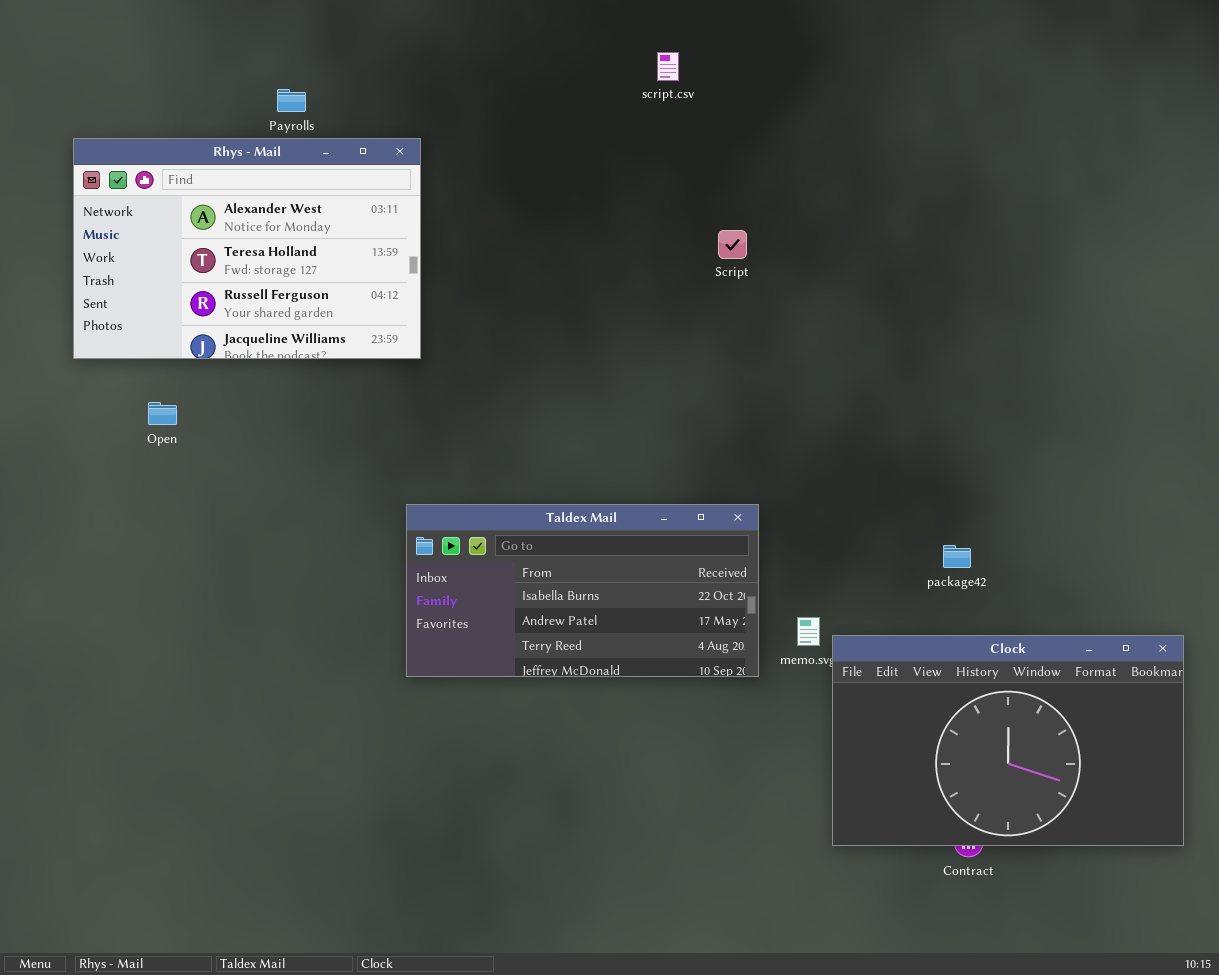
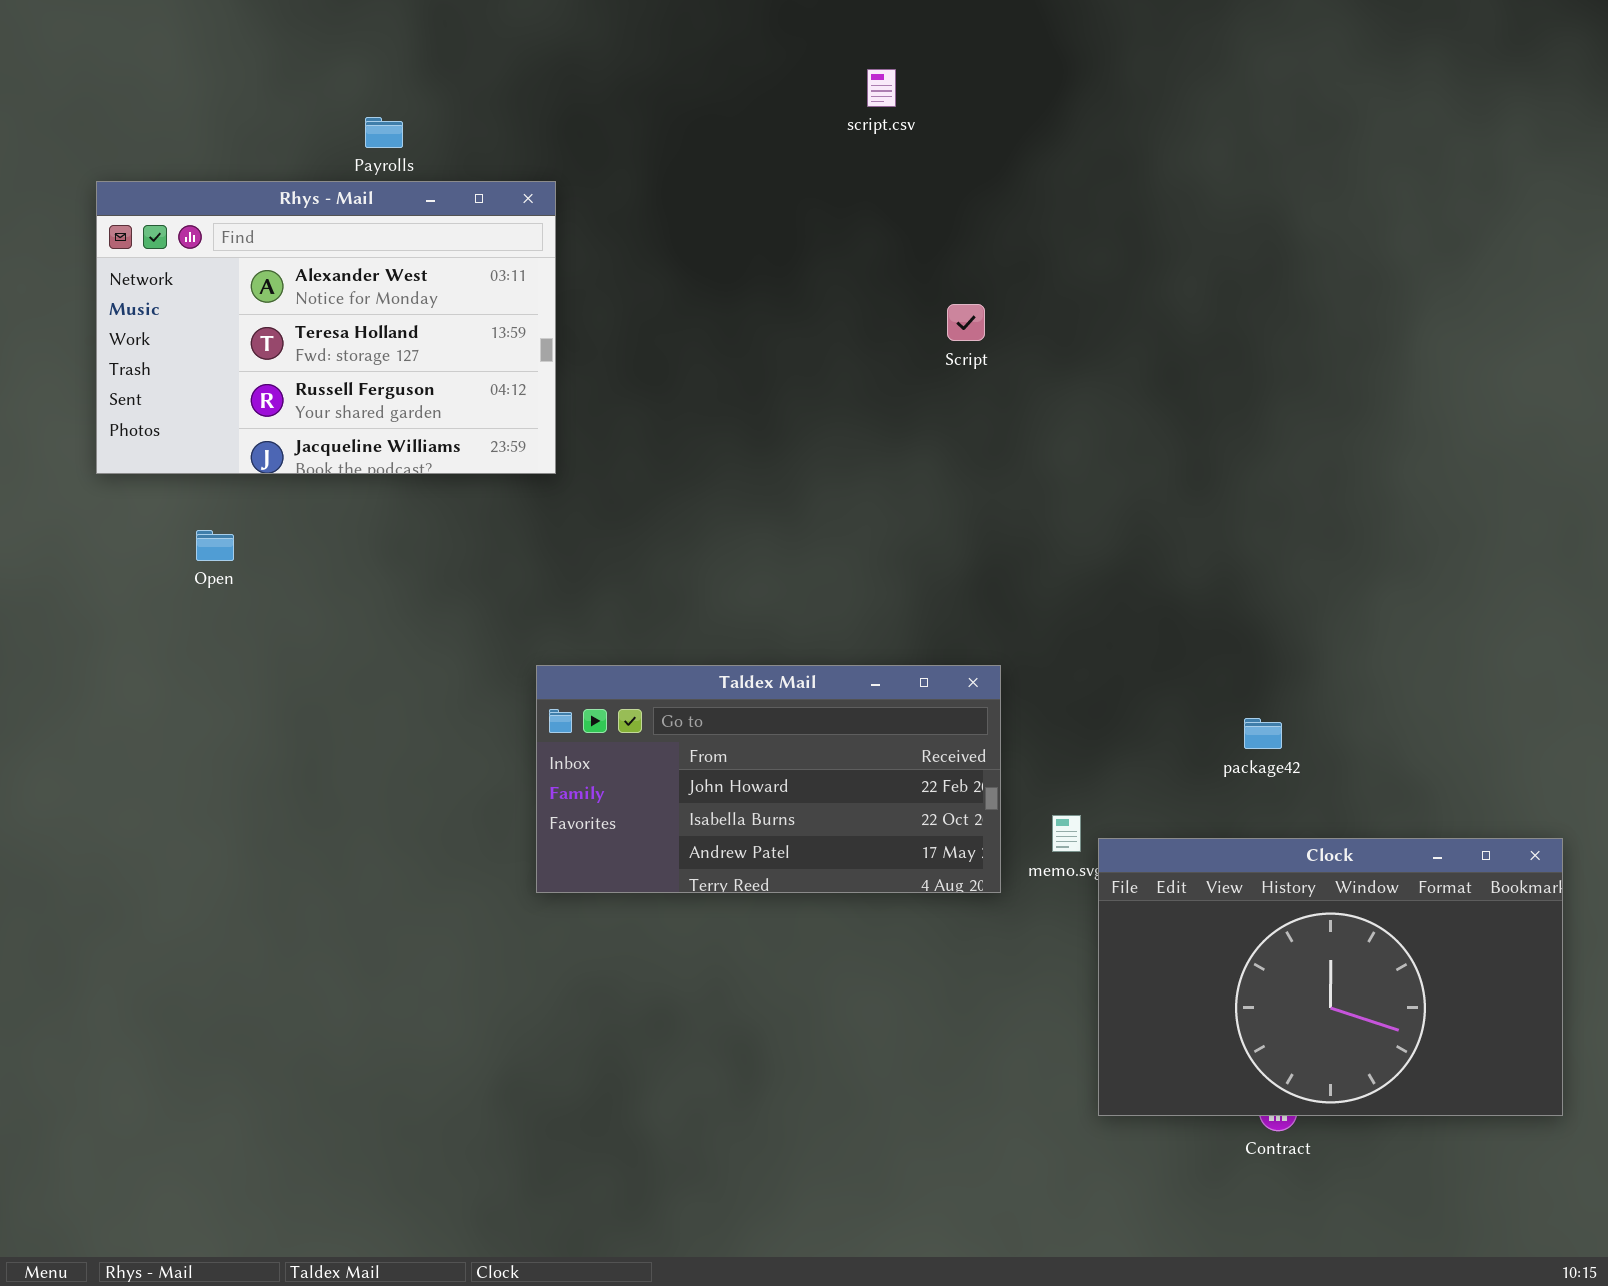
Taldex Mail: [406,504,759,677] -> [536,665,1001,893], scrolled up 1 row

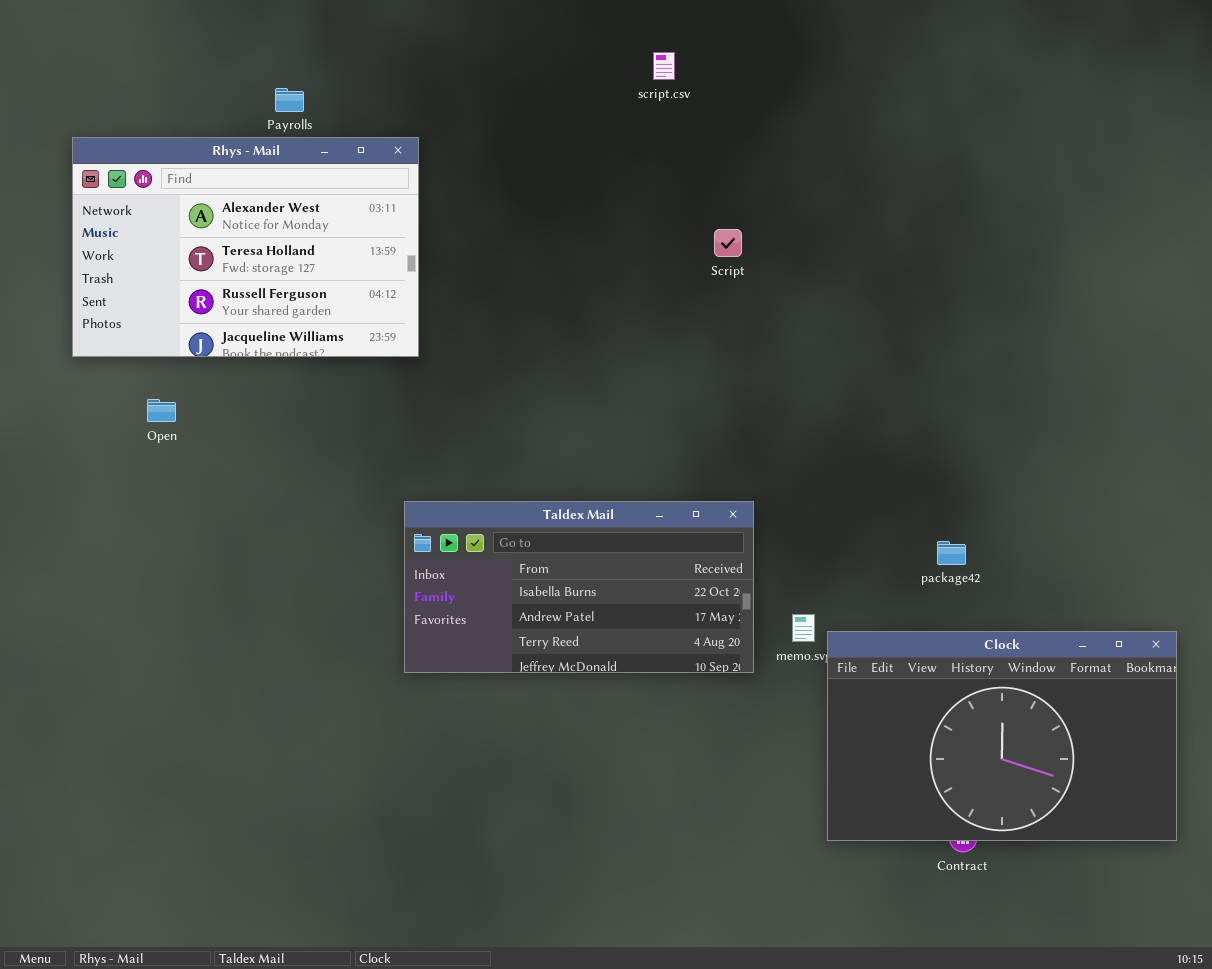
Taldex Mail: [536,665,1001,893] -> [404,501,754,673], scrolled down 1 row

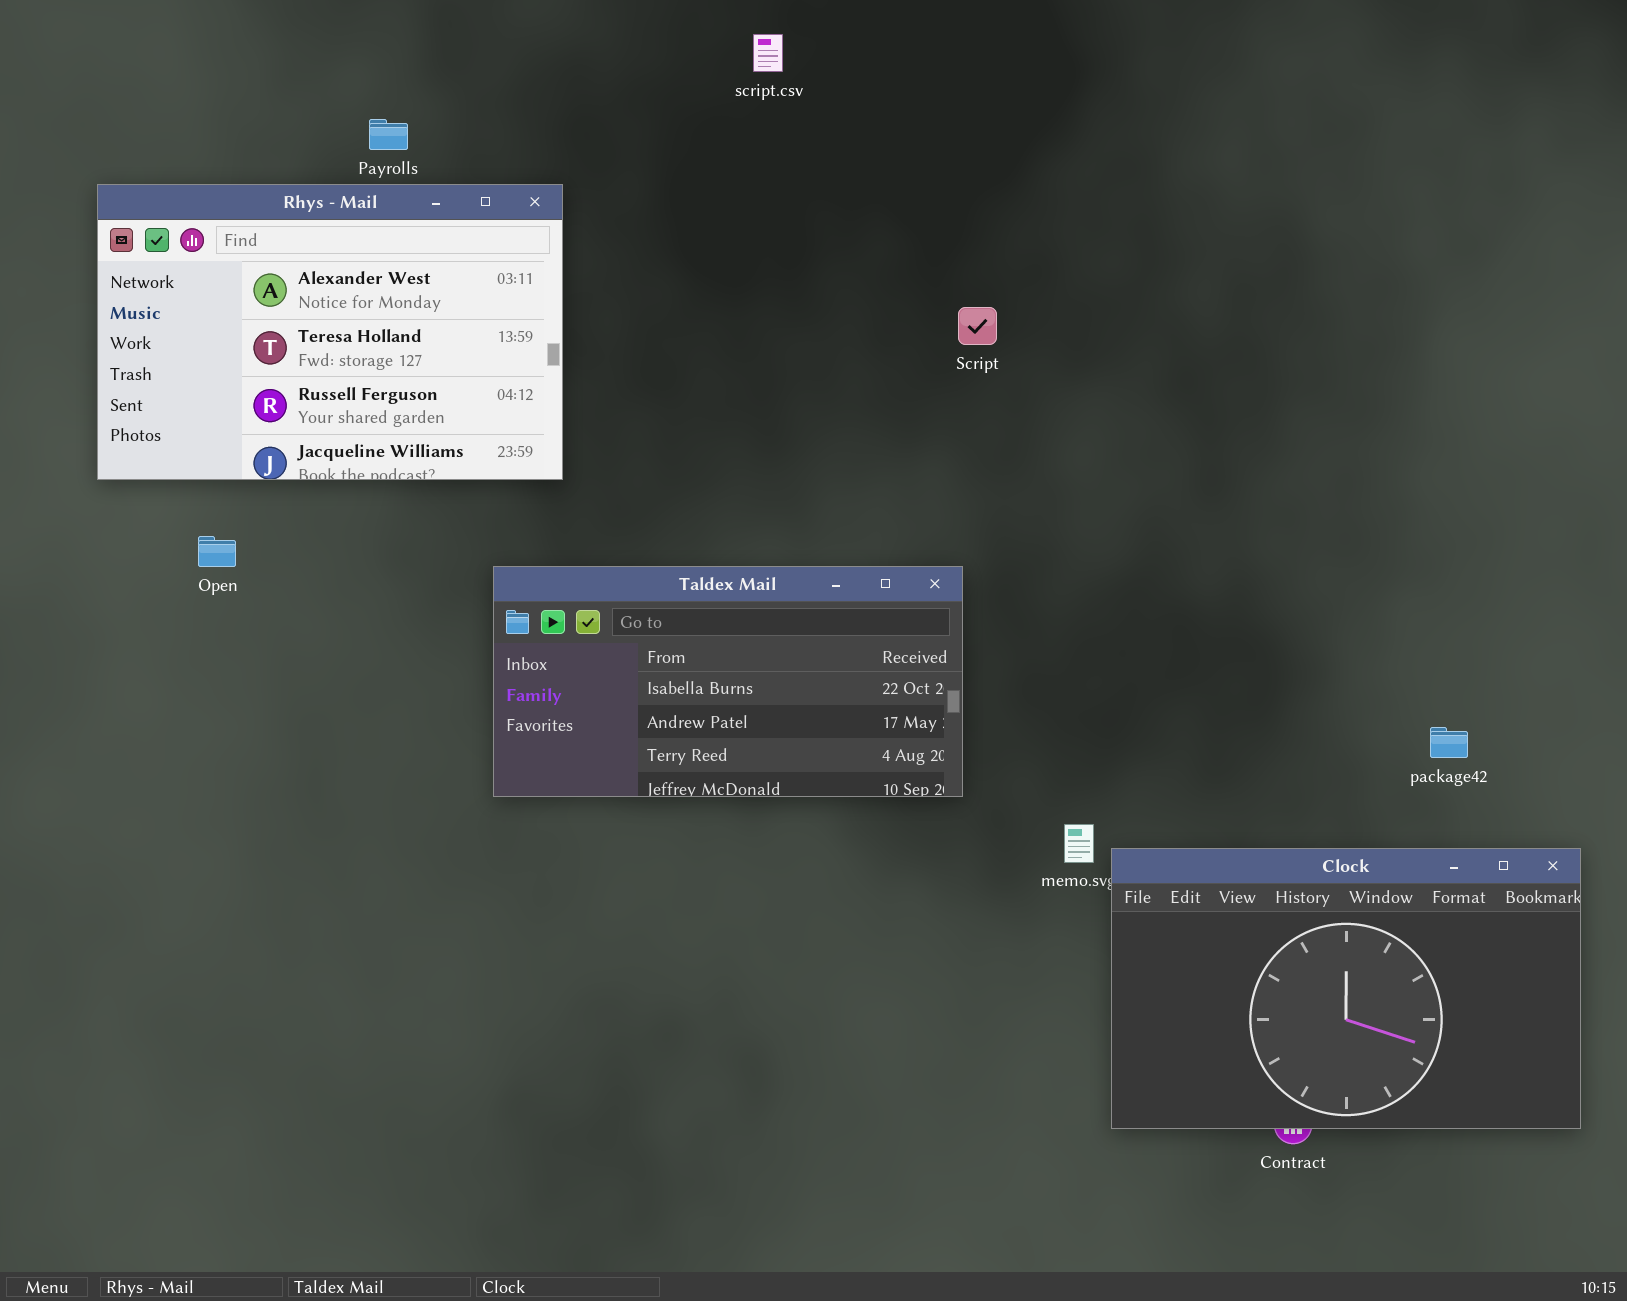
script.csv: [653,52,675,80] -> [753,34,783,72], moved
Taldex Mail: [404,501,754,673] -> [493,566,963,797], moved
package42: [937,541,966,565] -> [1430,727,1468,758], moved

